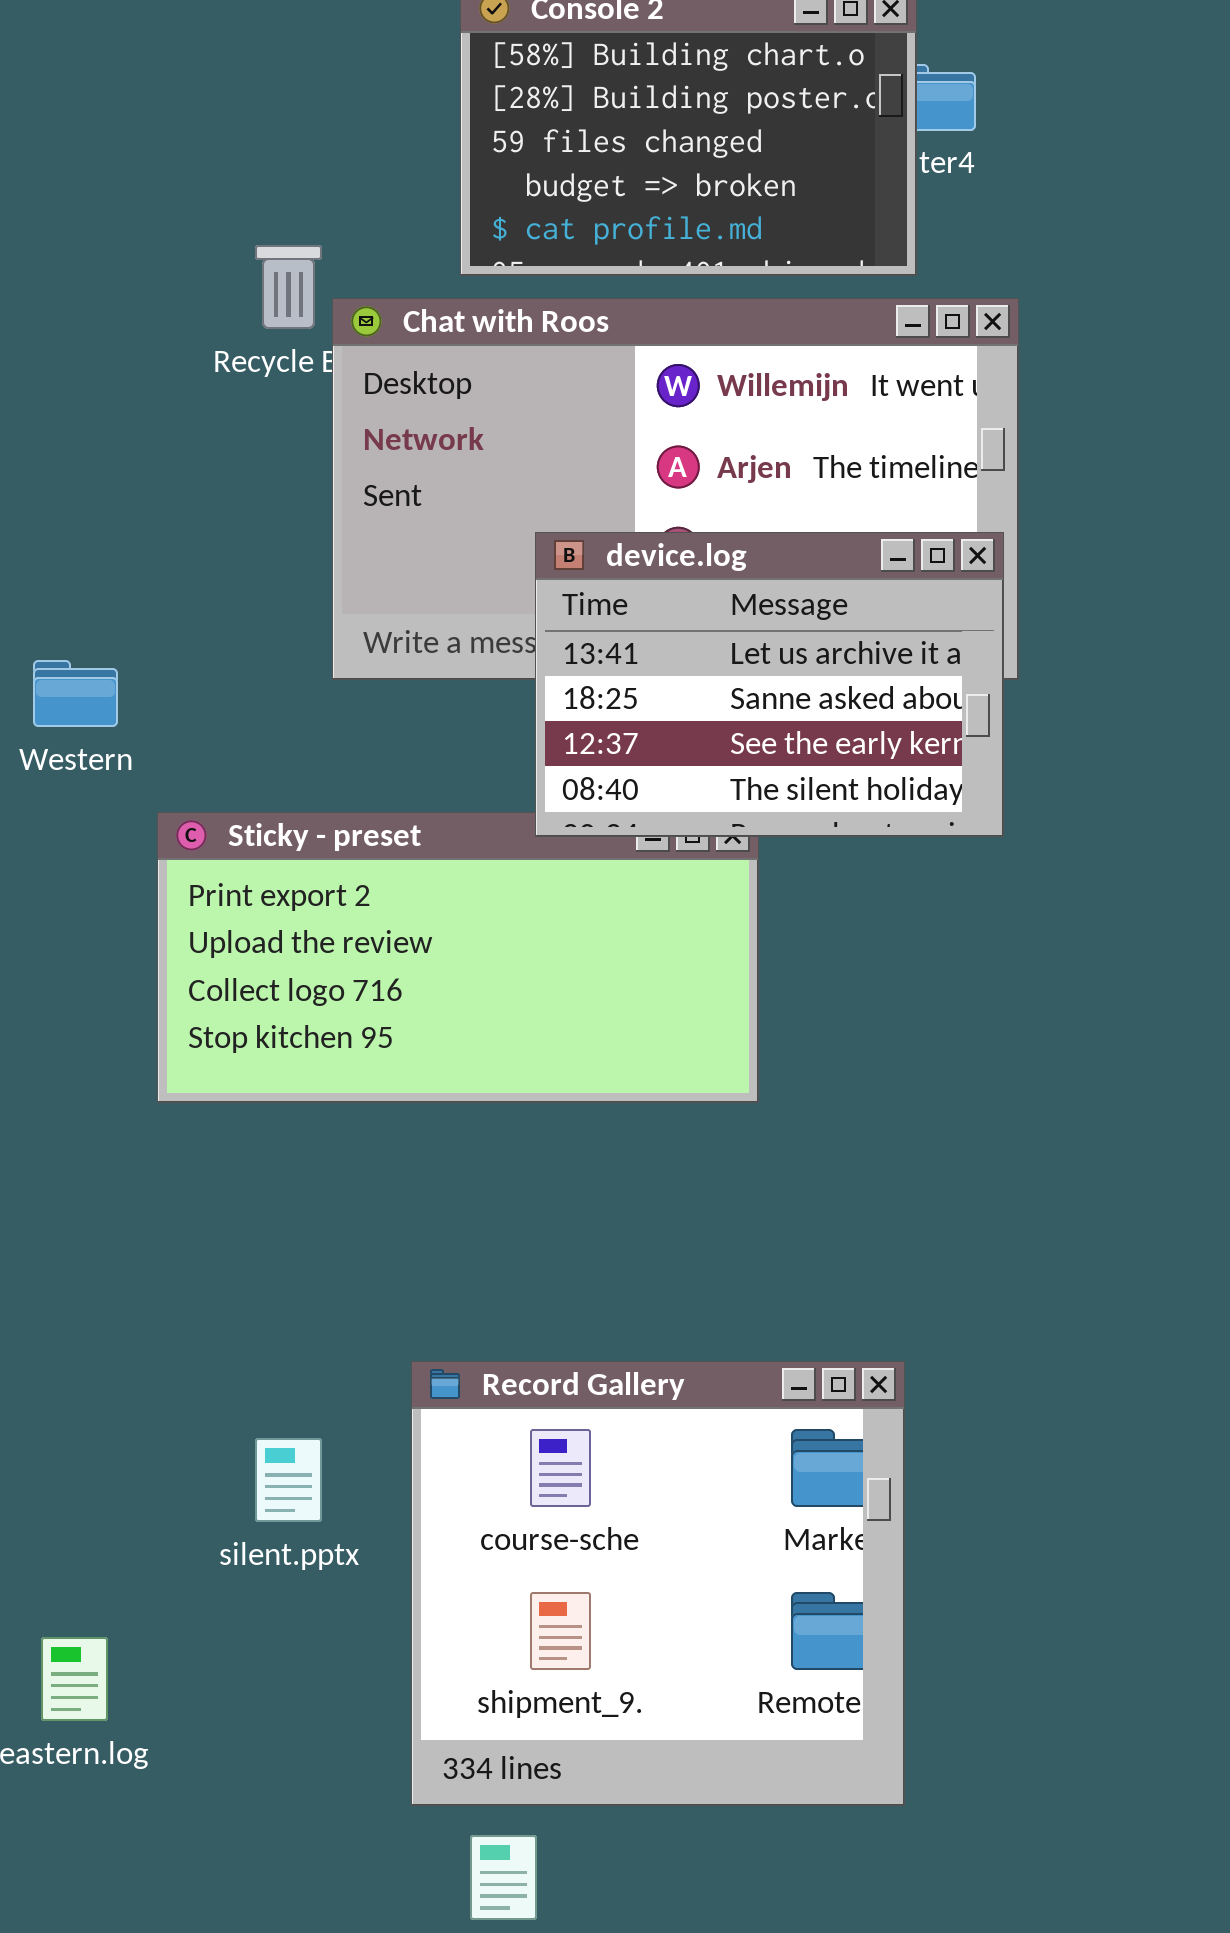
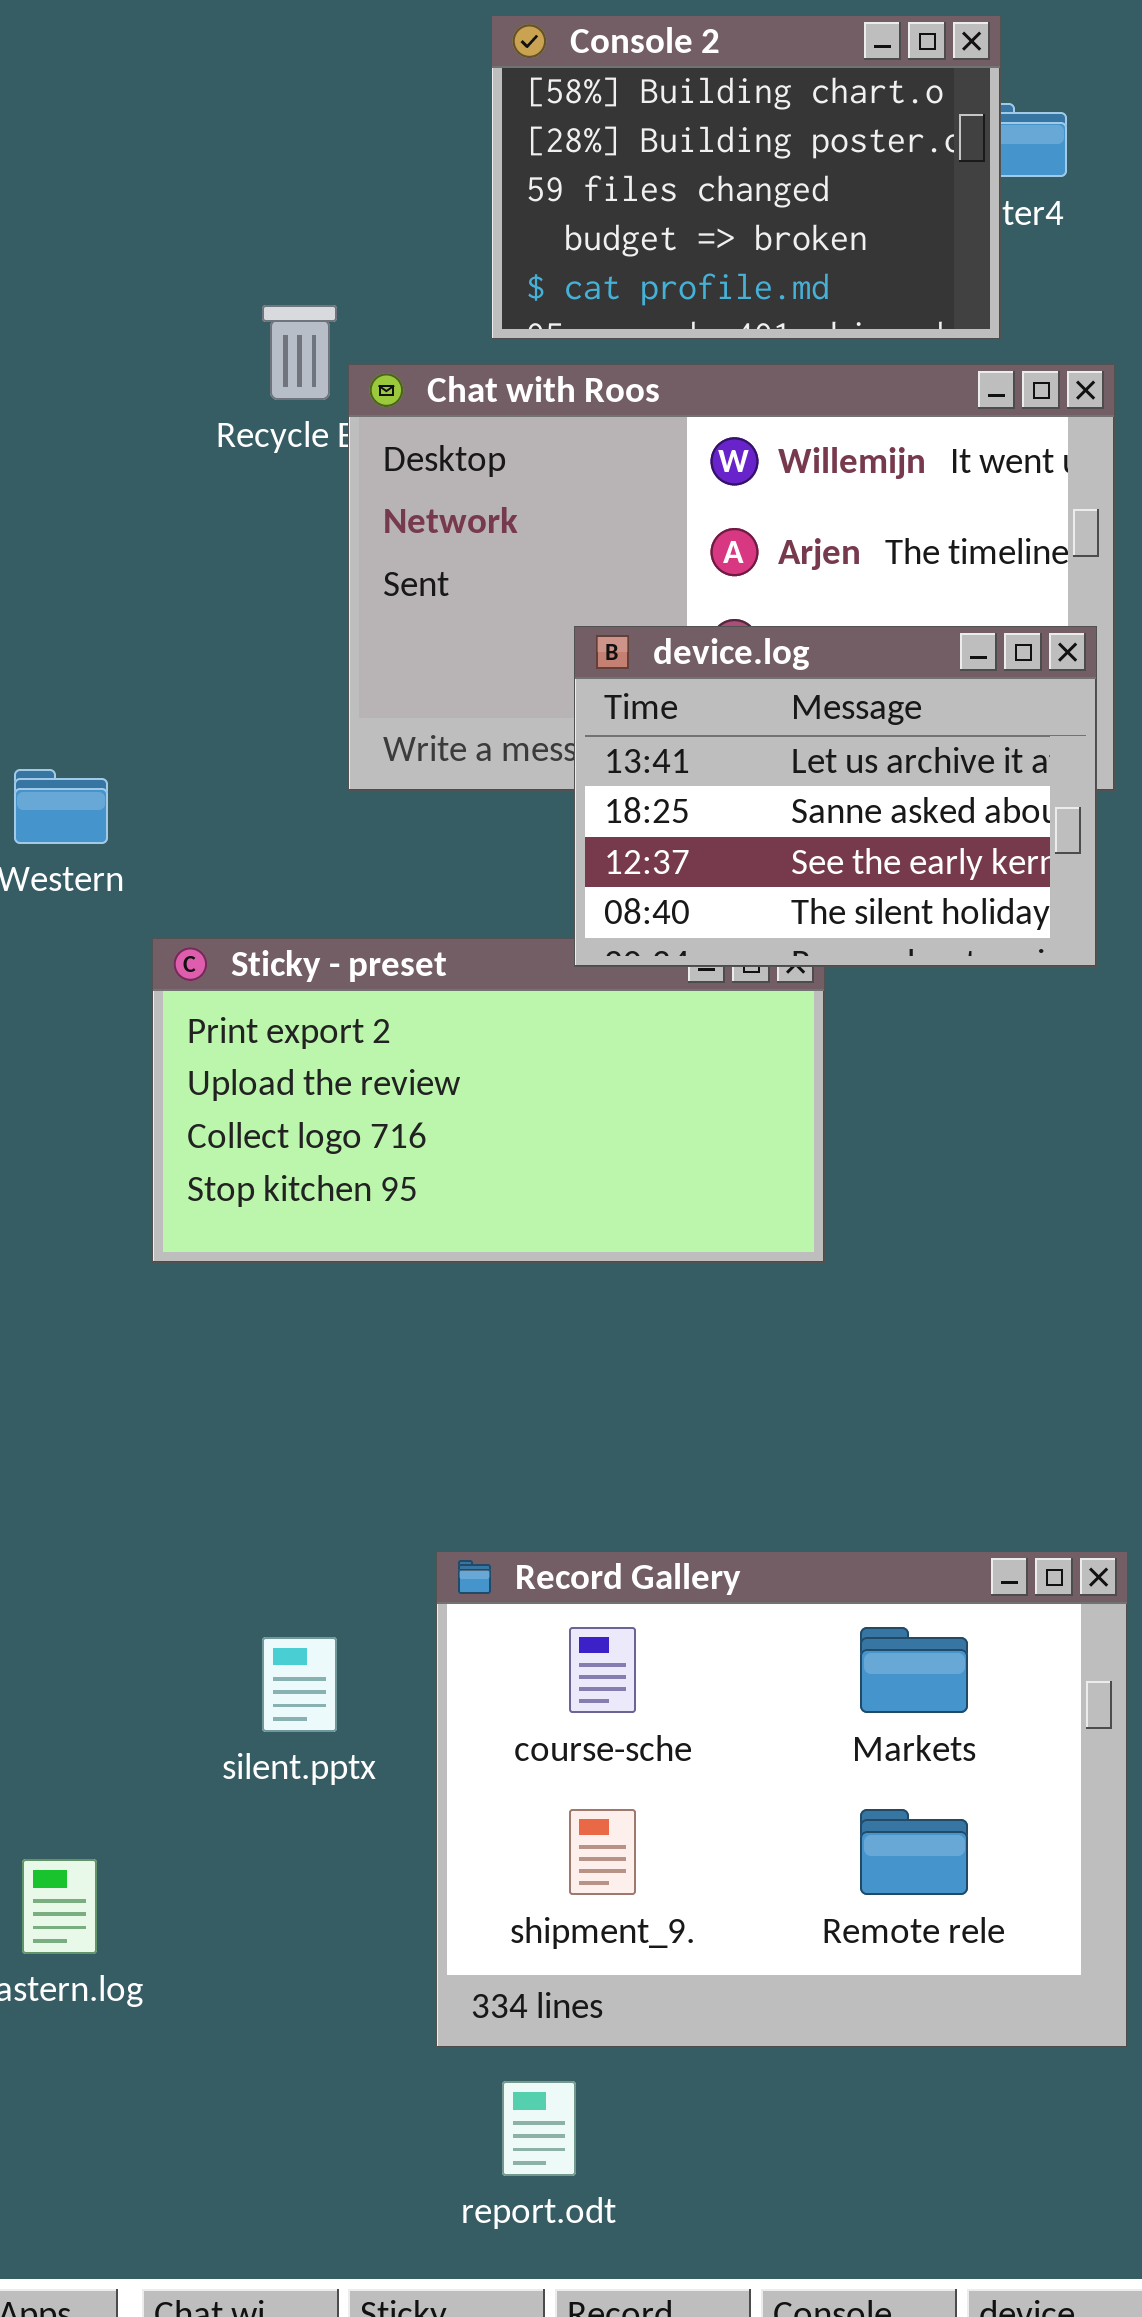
Record Gallery: [411,1361,905,1806] -> [436,1551,1128,2048], resized

